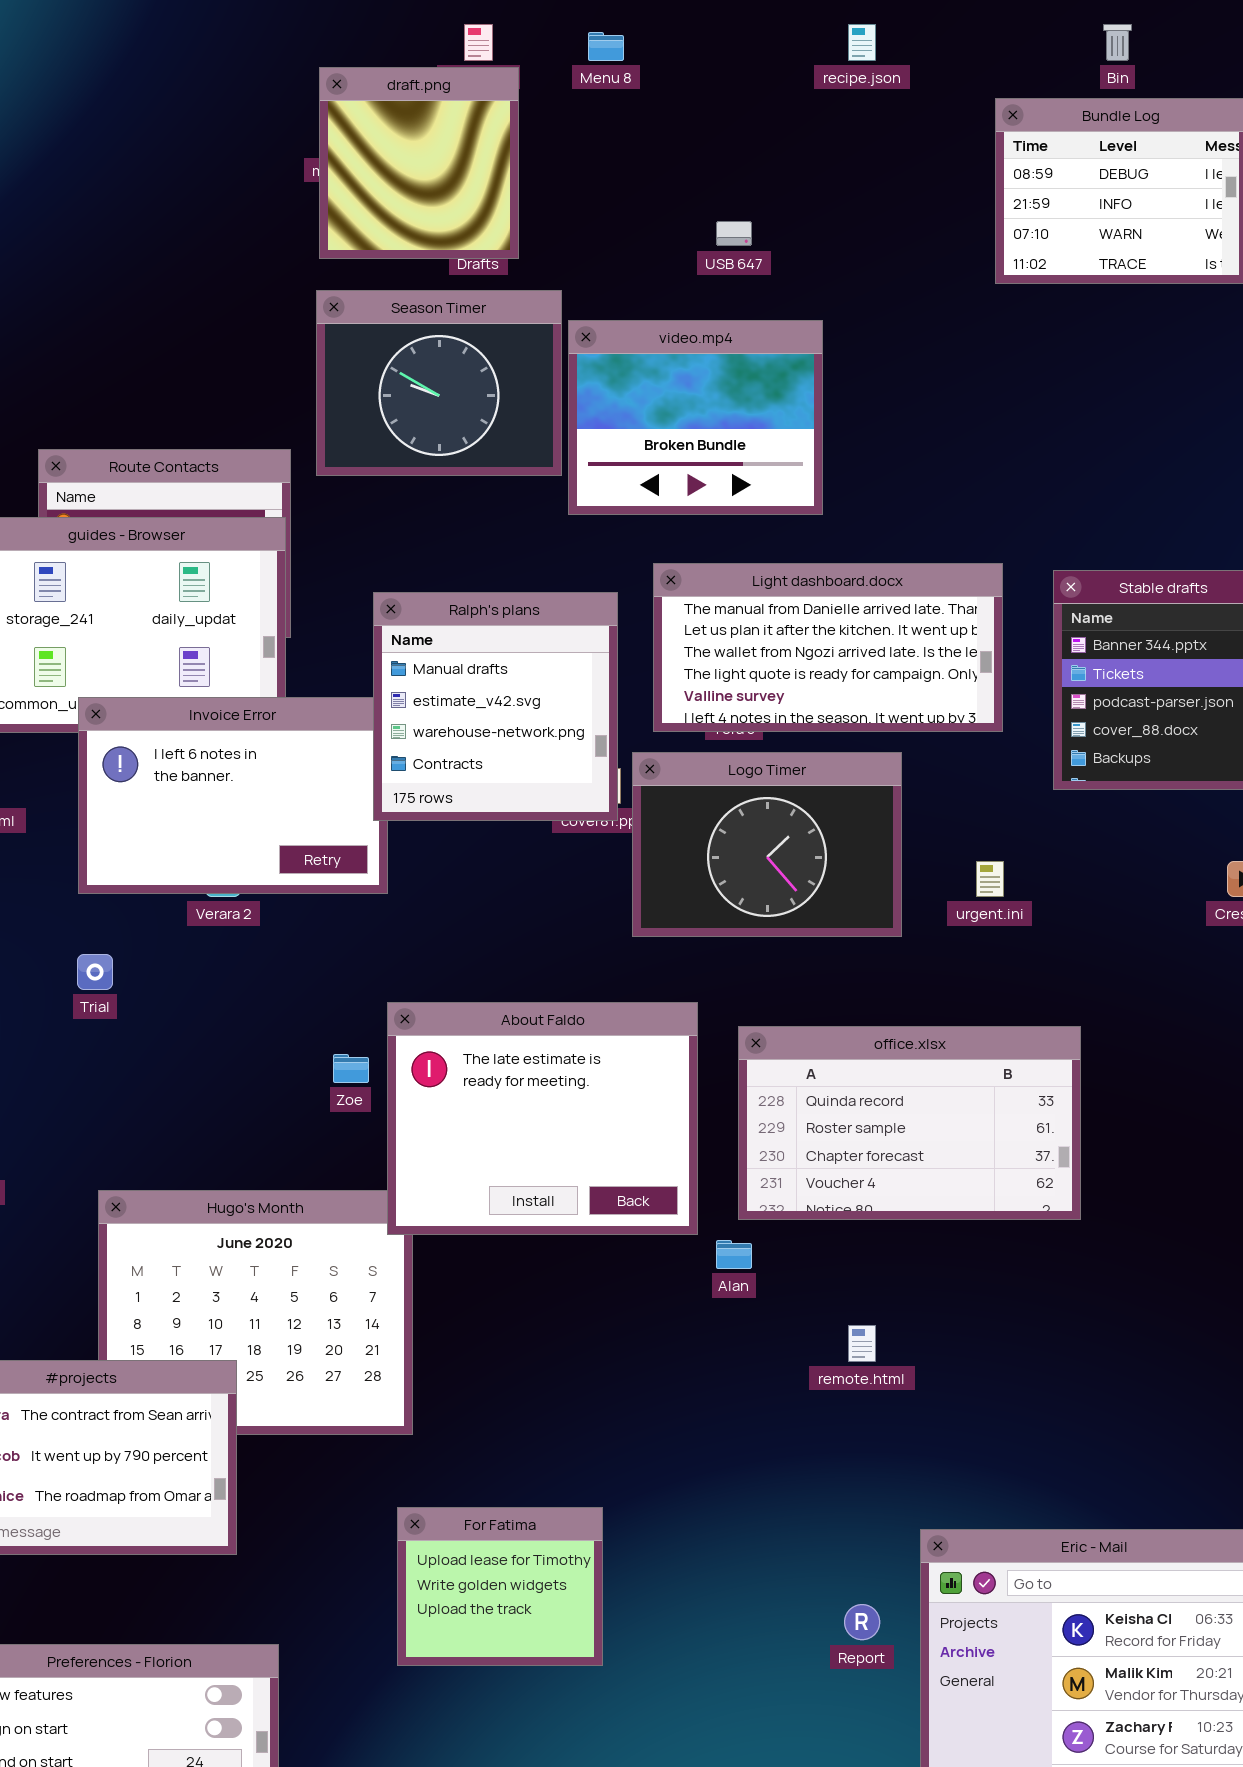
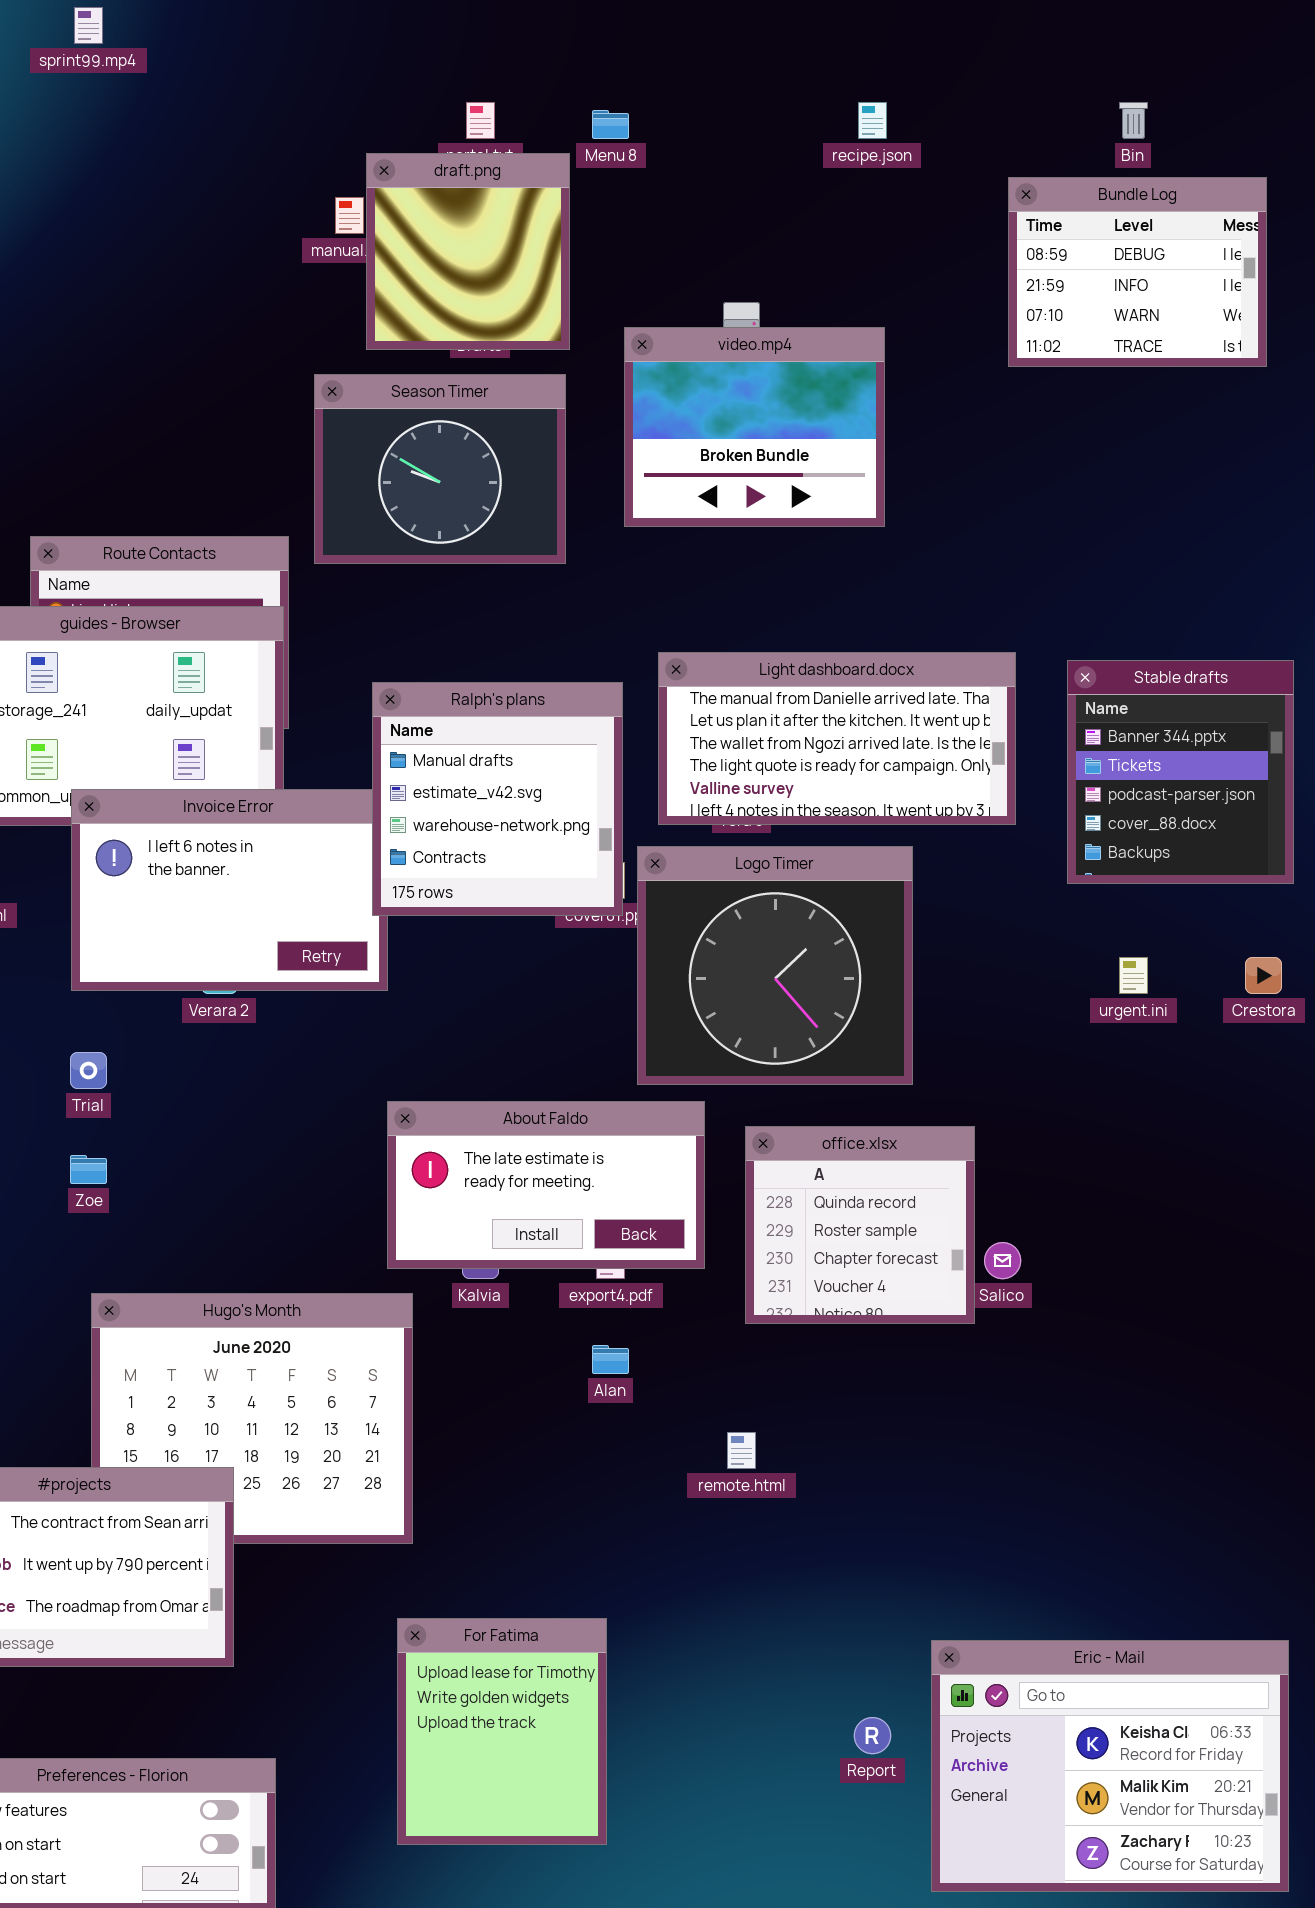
draft.png: [319,67,519,259] -> [366,153,570,350], moved
video.mp4: [568,320,823,515] -> [624,327,885,527], moved
Logo Timer: [632,752,902,937] -> [637,846,913,1085], resized
urgent.ini: [976,861,1004,897] -> [1119,957,1148,994], moved
About Faldo: [387,1002,698,1235] -> [387,1101,705,1269], resized
office.xlsx: [738,1026,1081,1220] -> [745,1126,975,1324], resized
Zoe: [333,1054,369,1083] -> [70,1155,107,1184], moved
Alan: [716,1240,752,1269] -> [592,1345,629,1374], moved
remote.html: [848,1325,876,1362] -> [727,1432,756,1469], moved
For Fatima: [397,1507,603,1666] -> [397,1618,607,1845], resized

